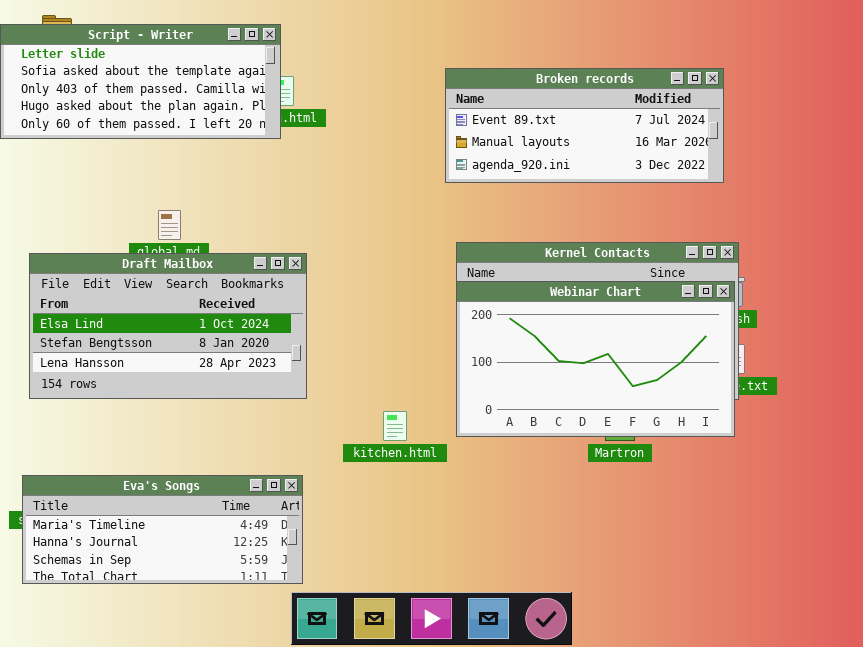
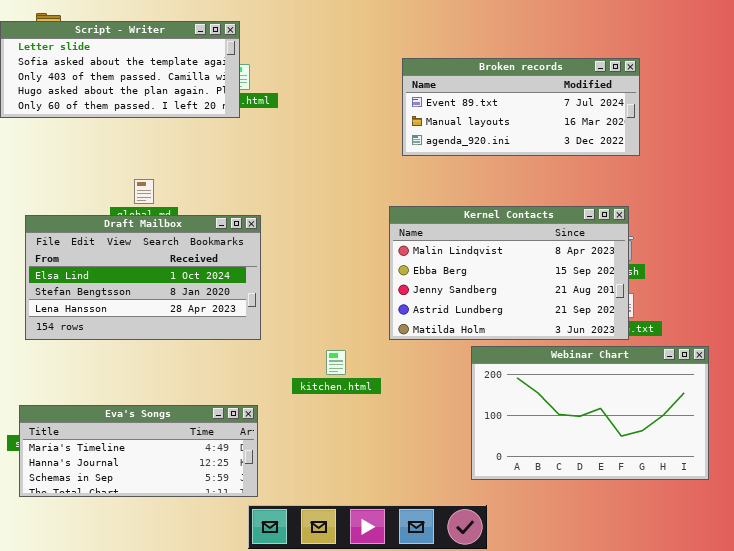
Broken records: [445,68,724,183] -> [402,58,640,156], moved
Webinar Chart: [456,281,735,437] -> [471,346,709,480], moved

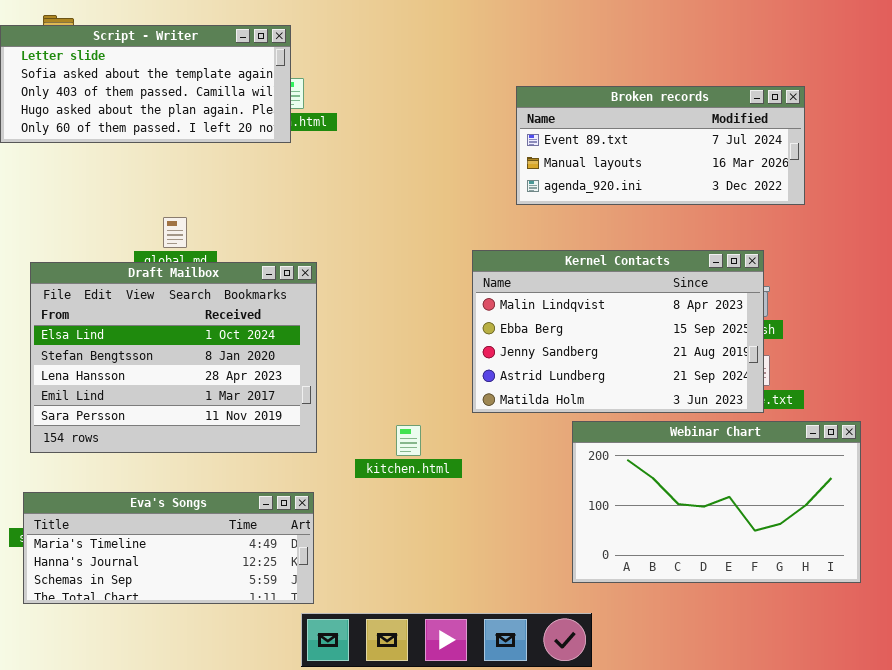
Broken records: [402,58,640,156] -> [516,86,805,205], moved
Draft Mailbox: [25,215,261,340] -> [30,262,317,453], resized

